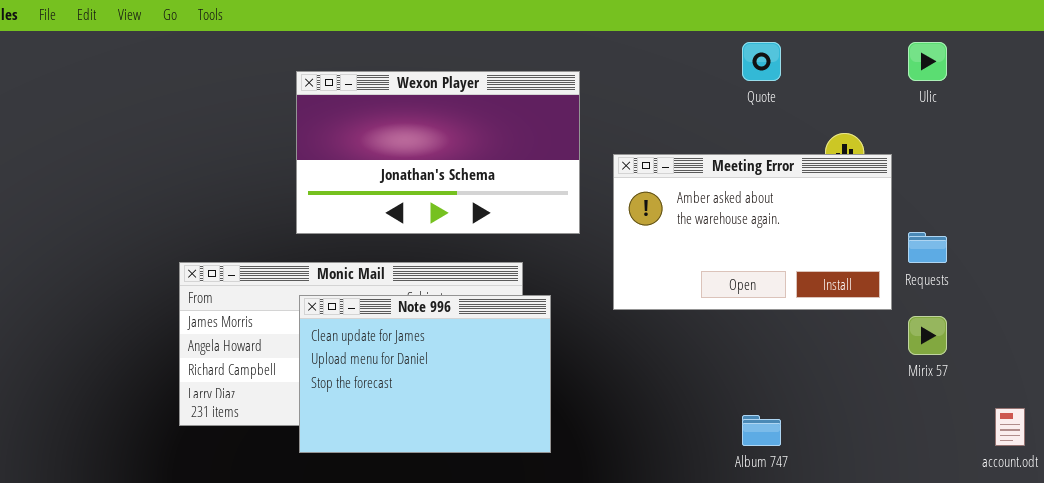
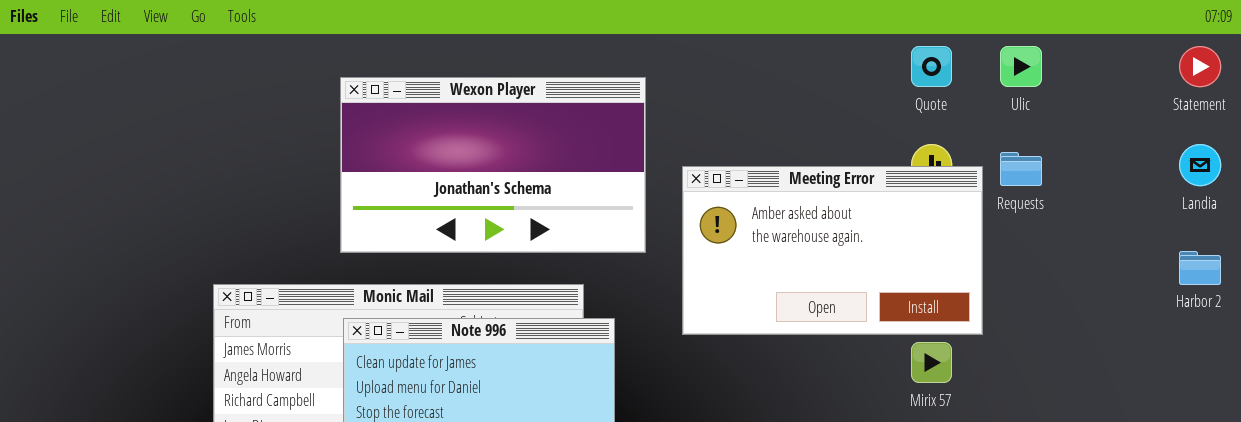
Quote: [742,42,781,81] -> [911,46,952,87], moved
Requests: [908,232,947,263] -> [1000,152,1042,186], moved
Mirix 57: [908,316,947,355] -> [911,342,952,383], moved

